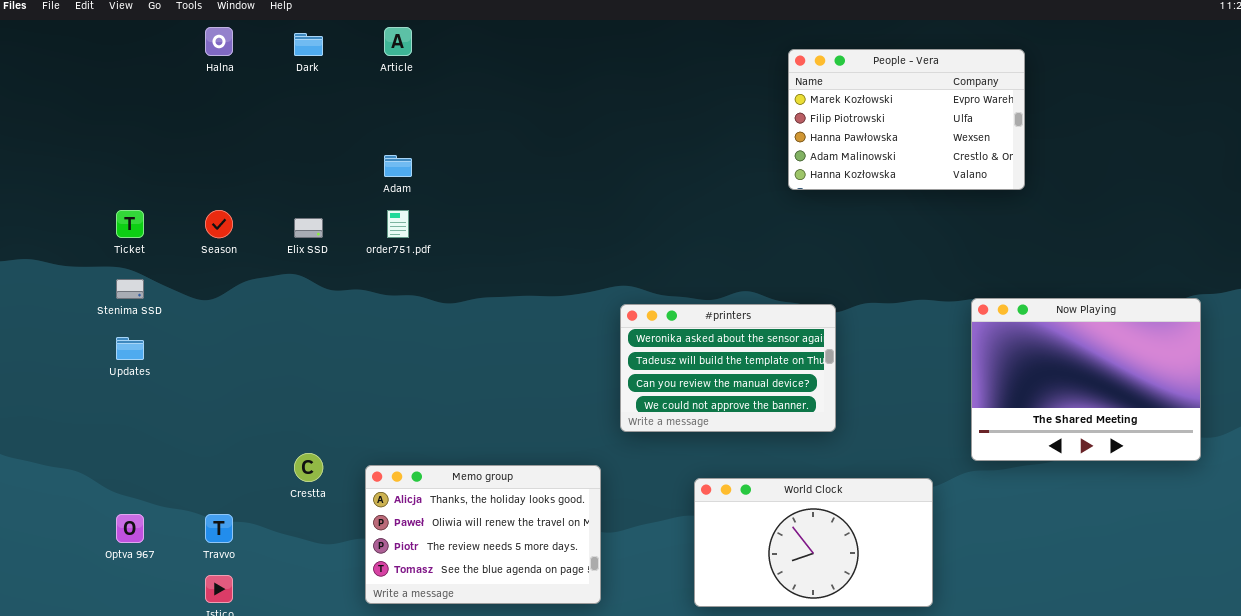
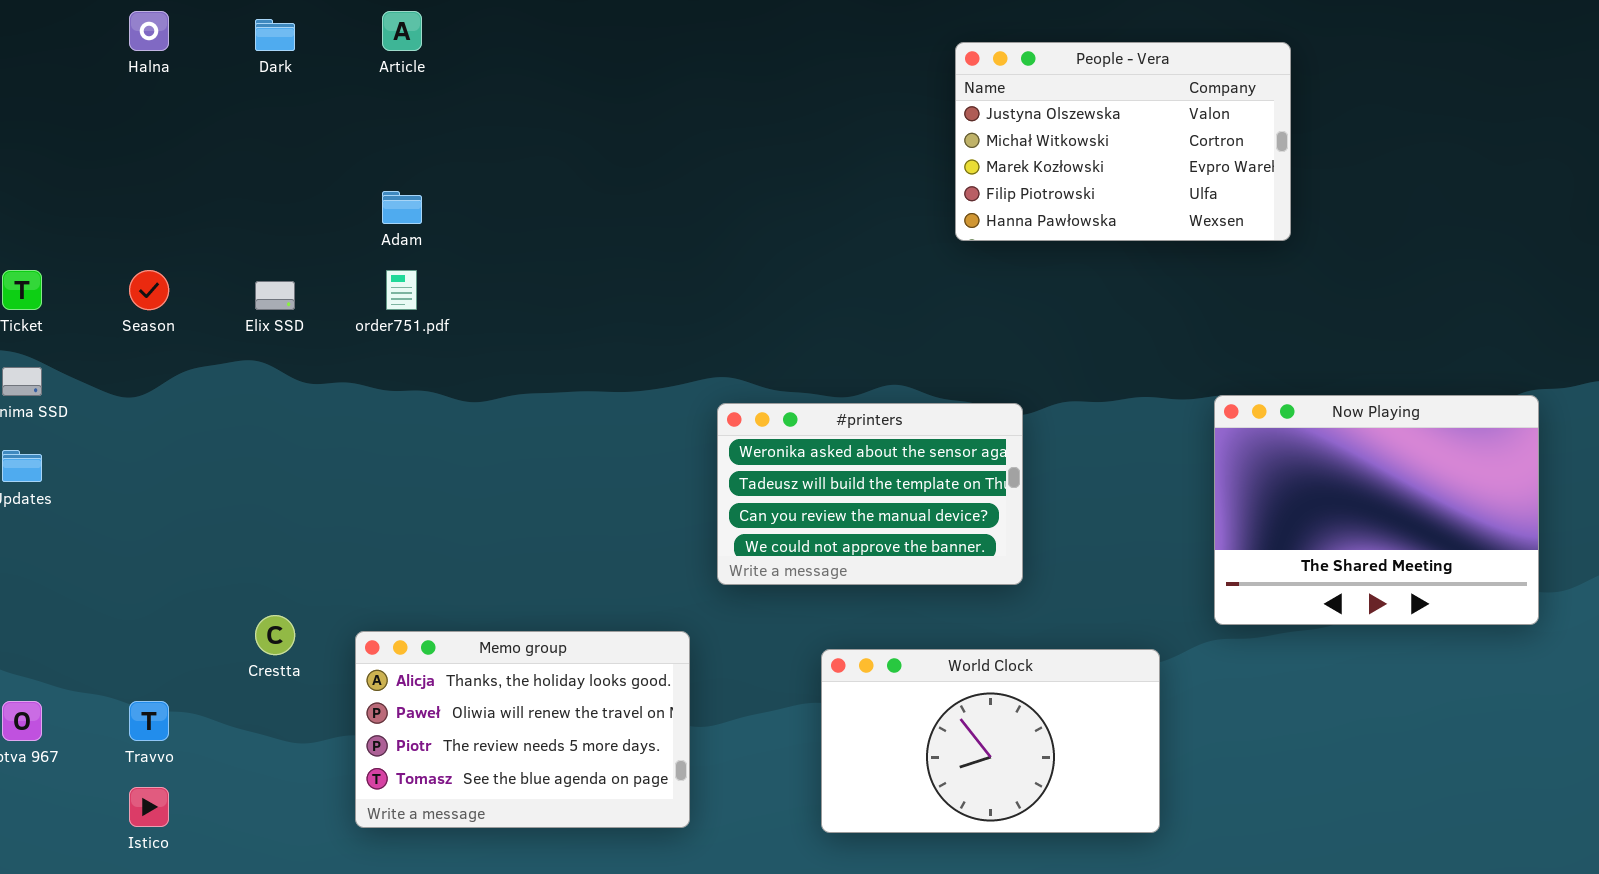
People - Vera: [788,49,1025,190] -> [955,42,1291,241], scrolled up 2 rows

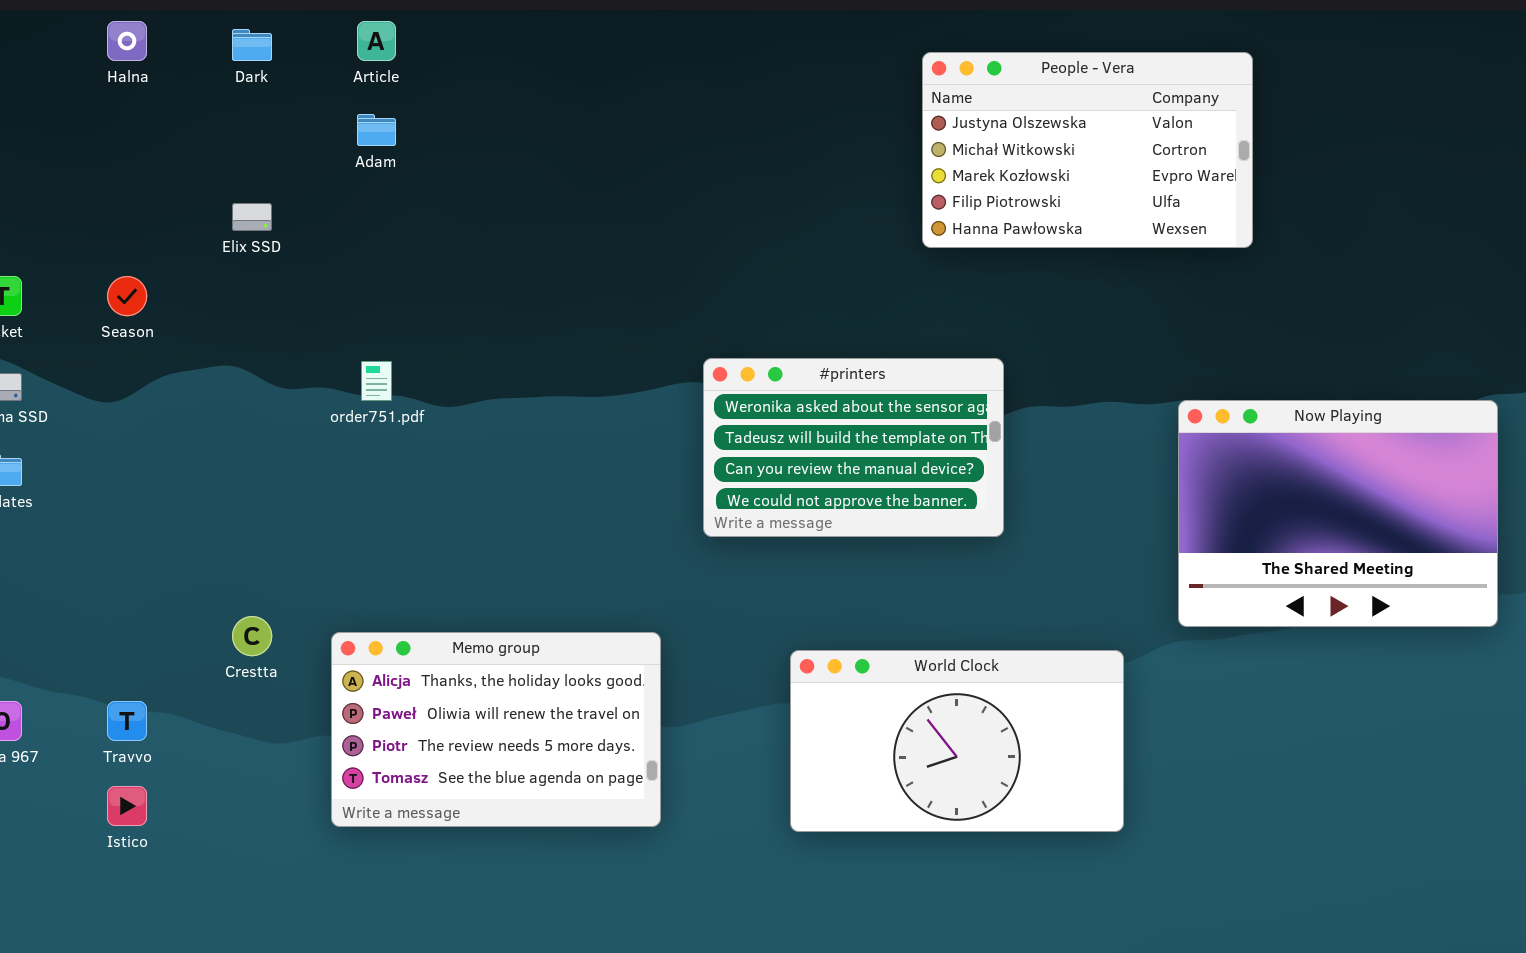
Adam: [382,191,422,224] -> [357,114,396,146], moved
order751.pdf: [386,270,417,310] -> [361,361,392,401], moved
Elix SSD: [255,281,295,310] -> [232,203,272,231], moved
#printers: [717,403,1023,585] -> [703,358,1004,537], moved

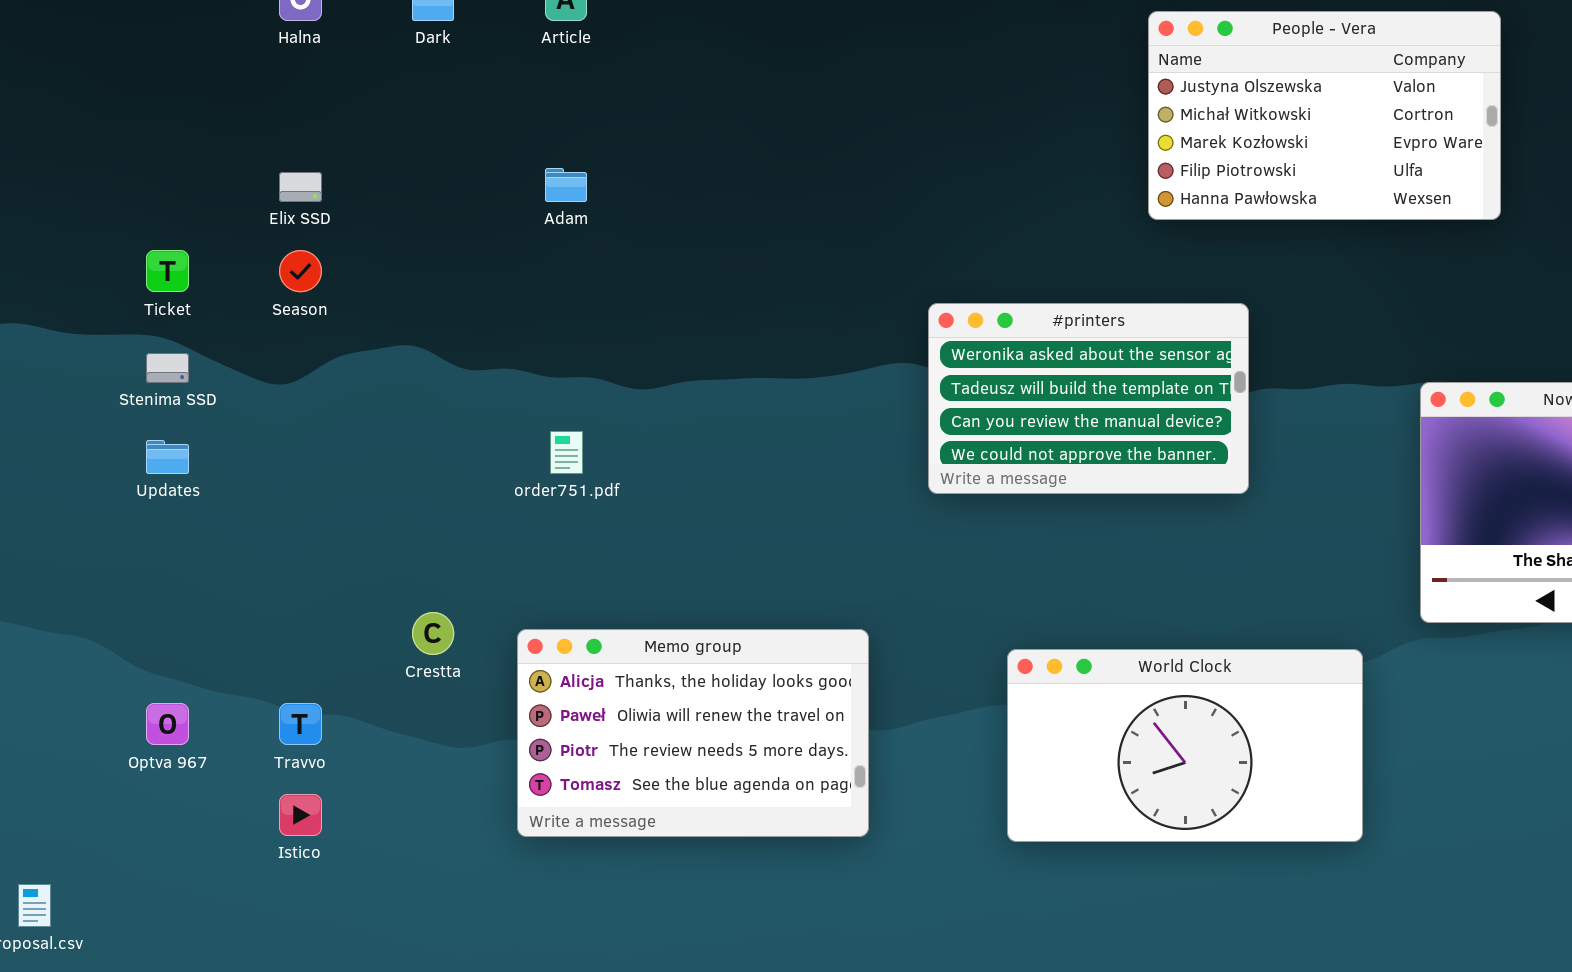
Adam: [357,114,396,146] -> [545,168,587,202], moved
Elix SSD: [232,203,272,231] -> [279,172,322,202], moved
#printers: [703,358,1004,537] -> [928,303,1249,494], moved
order751.pdf: [361,361,392,401] -> [550,431,583,474], moved

